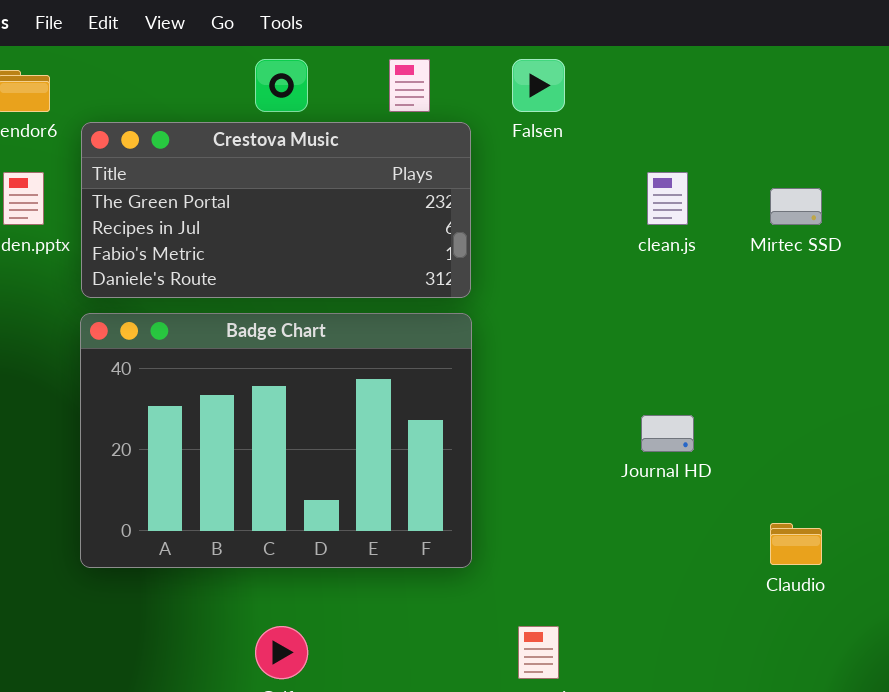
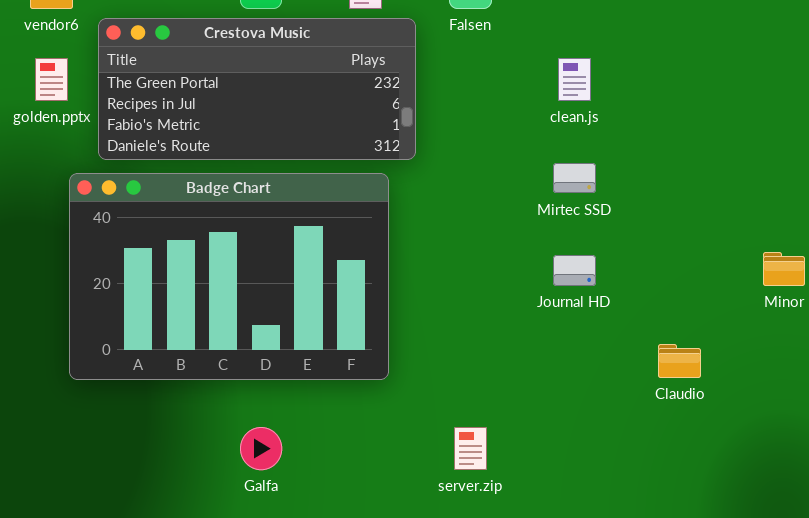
Mirtec SSD: [770,188,822,225] -> [553,163,596,193], moved
Badge Chart: [80,313,472,568] -> [69,173,389,380], moved

